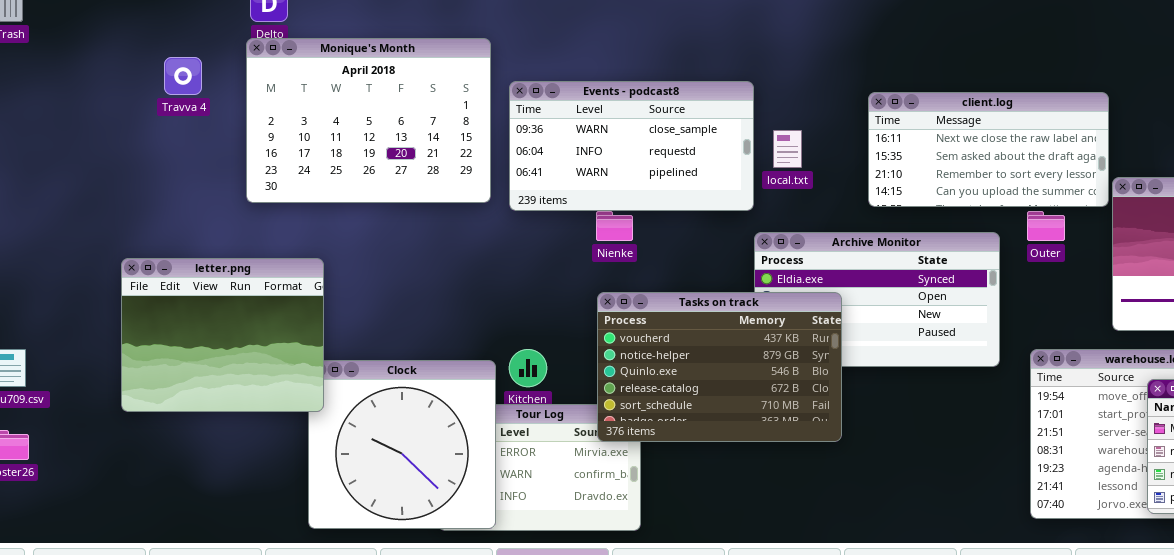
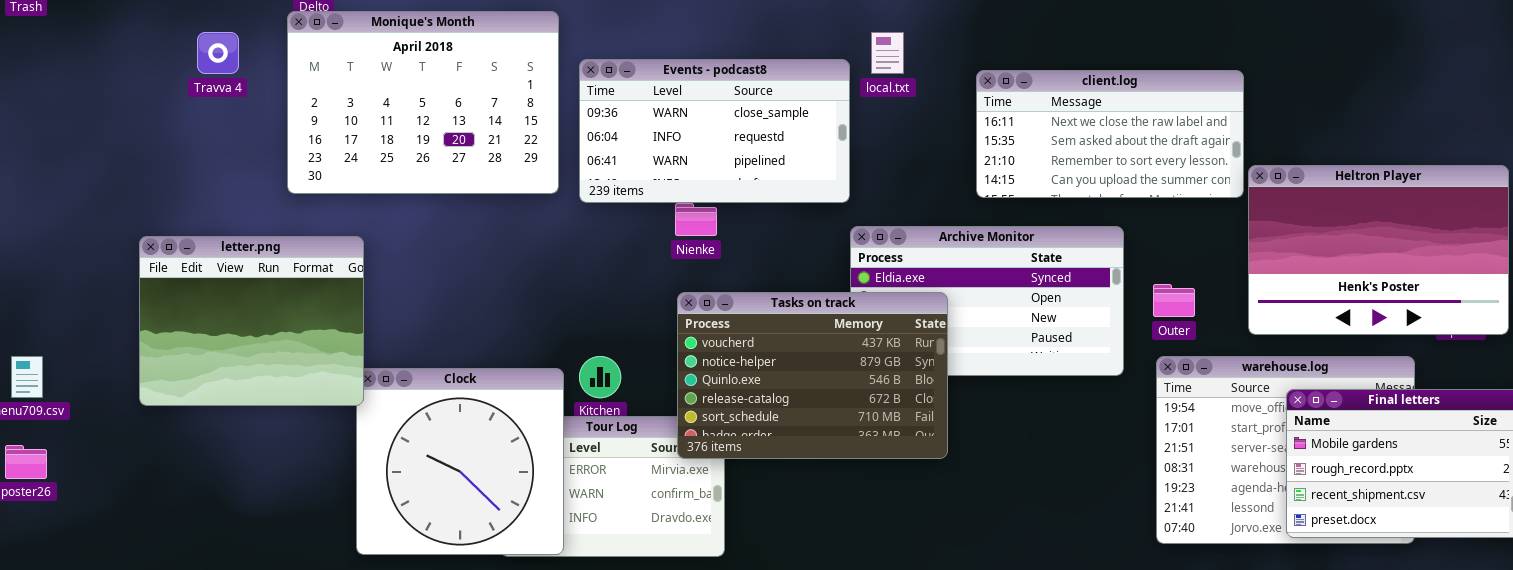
local.txt: [773,130,802,168] -> [871,32,904,74], moved
Outer: [1027,211,1065,241] -> [1153,284,1195,317], moved
letter.png: [121,258,324,412] -> [139,236,364,406], moved

